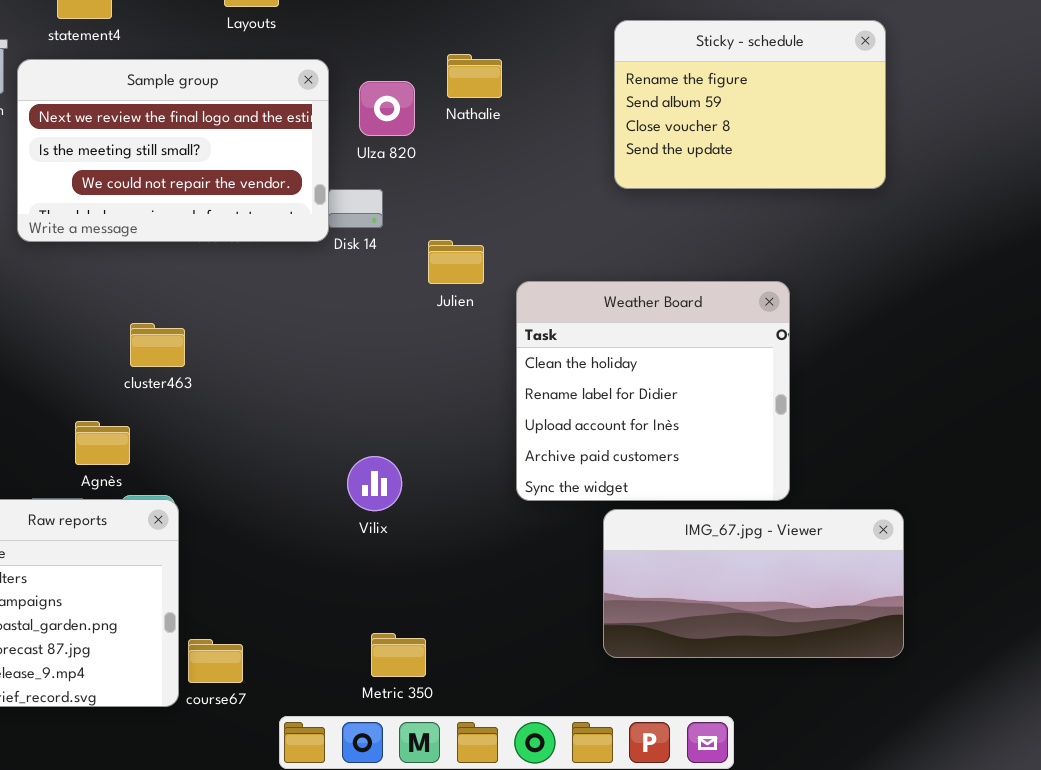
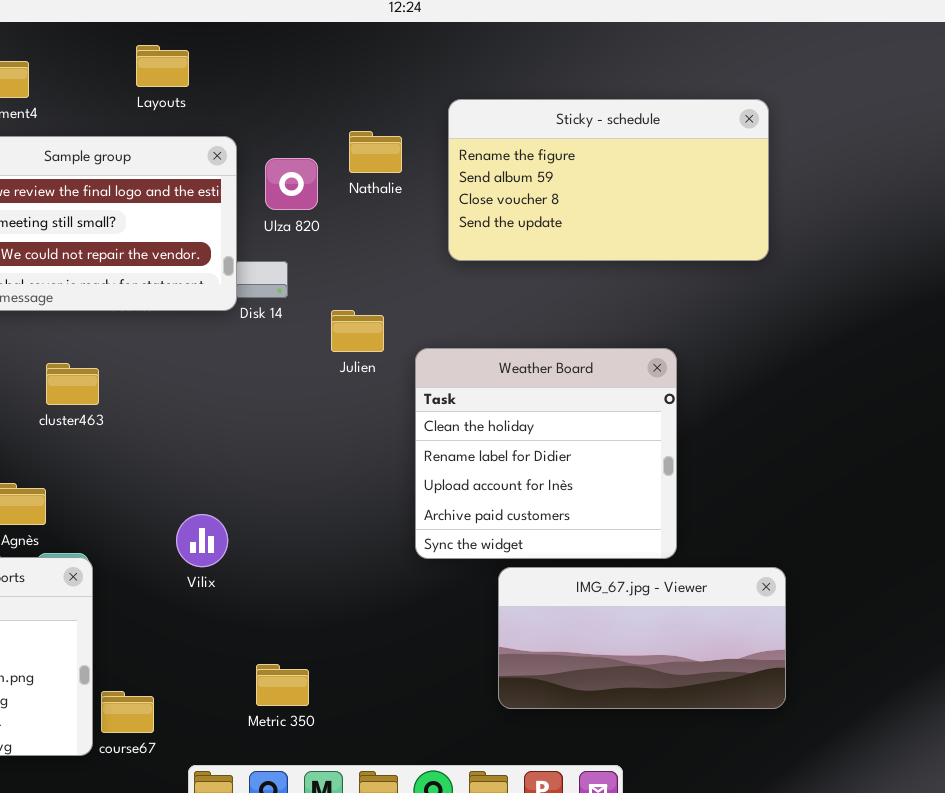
Sticky - schedule: [614,20,886,189] -> [448,99,769,261], resized
cluster463: [130,323,185,367] -> [46,363,99,405], moved
Vilix: [347,456,402,511] -> [176,514,228,567], moved
Metric 350: [371,633,426,677] -> [256,664,309,706], moved

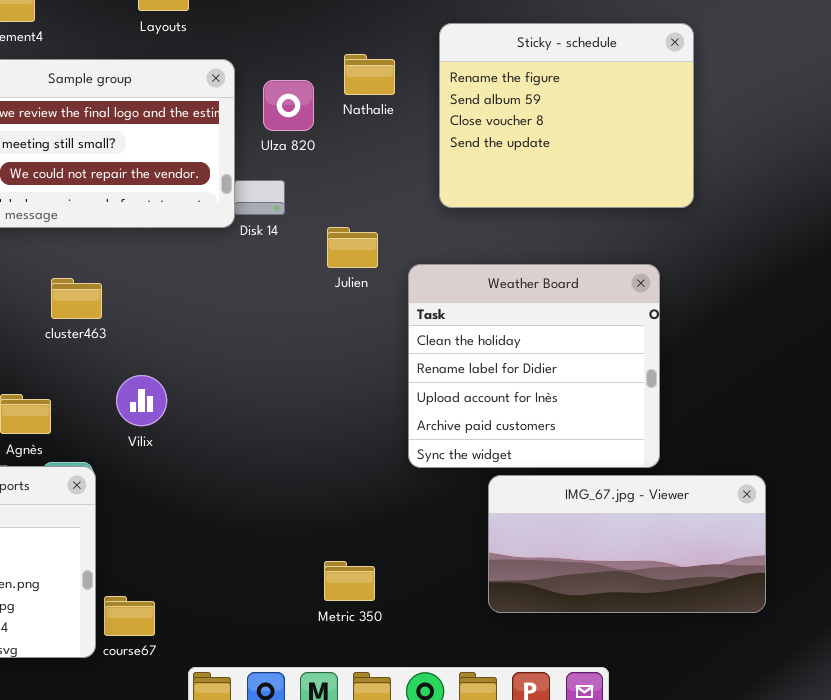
Sticky - schedule: [448,99,769,261] -> [439,23,694,208], resized
Vilix: [176,514,228,567] -> [116,375,167,426], moved
Metric 350: [256,664,309,706] -> [324,561,375,601], moved

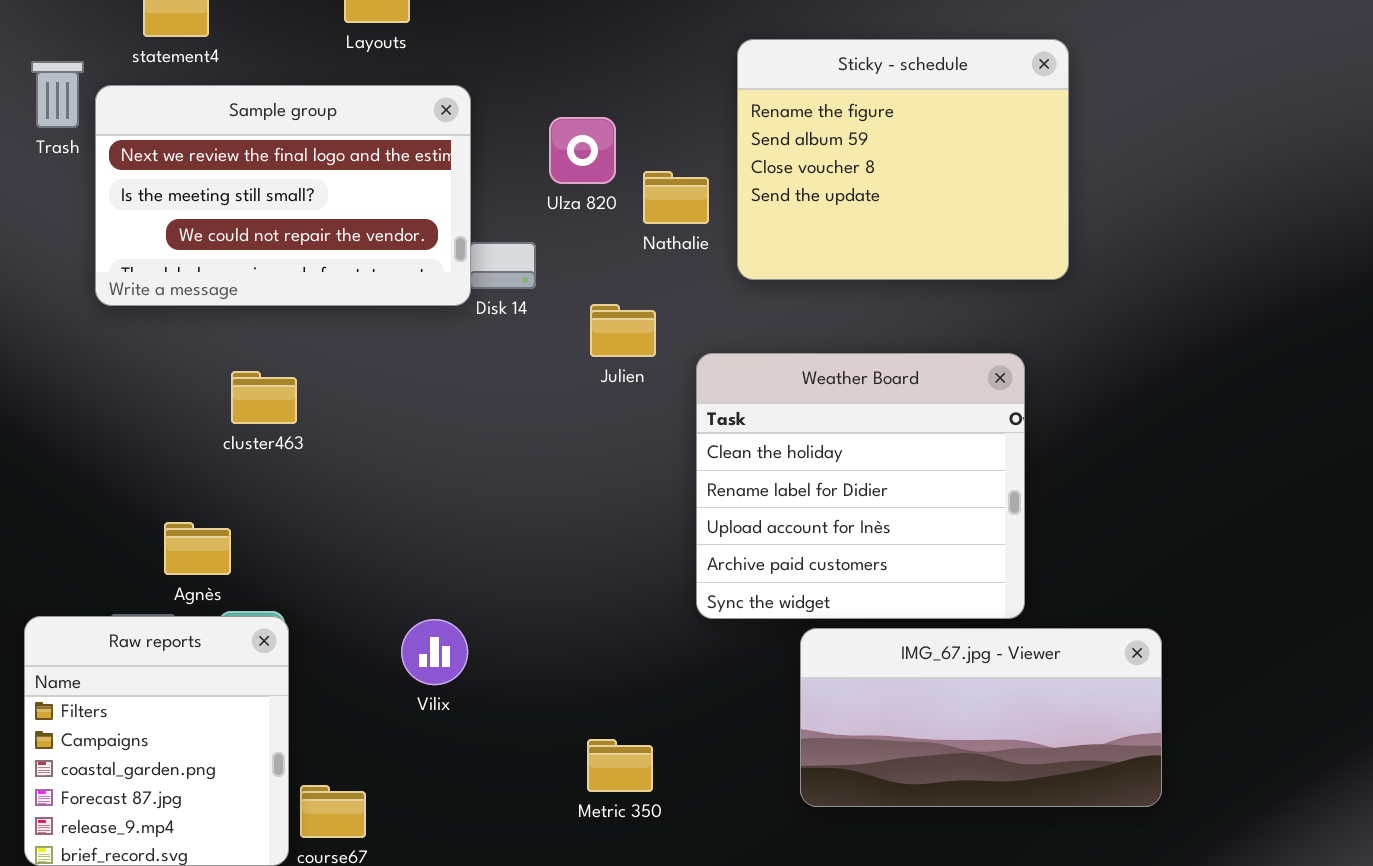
Nathalie: [344,54,395,95] -> [643,171,709,224], moved
Ulza 820: [263,80,314,131] -> [549,117,616,184], moved
Vilix: [116,375,167,426] -> [401,619,468,685], moved

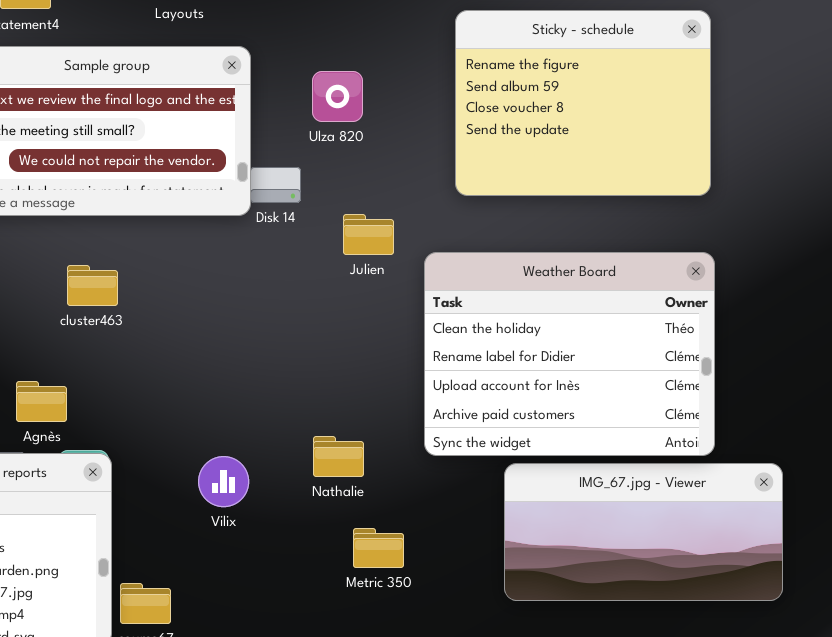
Nathalie: [643,171,709,224] -> [313,436,364,477], moved
Weather Board: [696,353,1025,619] -> [424,252,715,456], resized
Metric 350: [587,739,653,792] -> [353,528,404,568], moved

